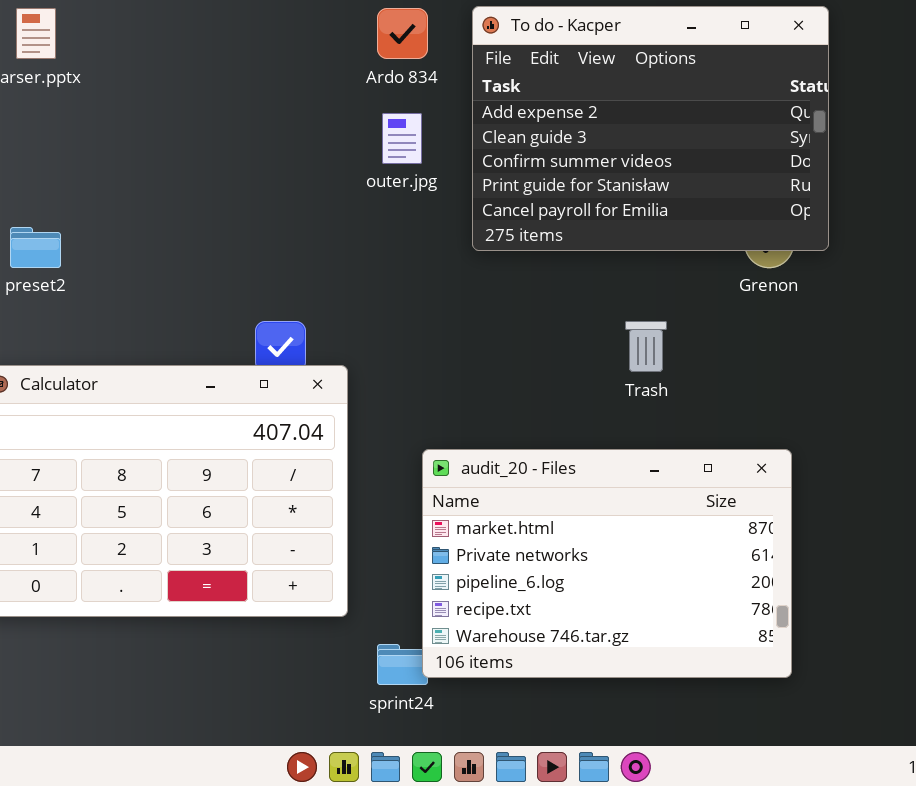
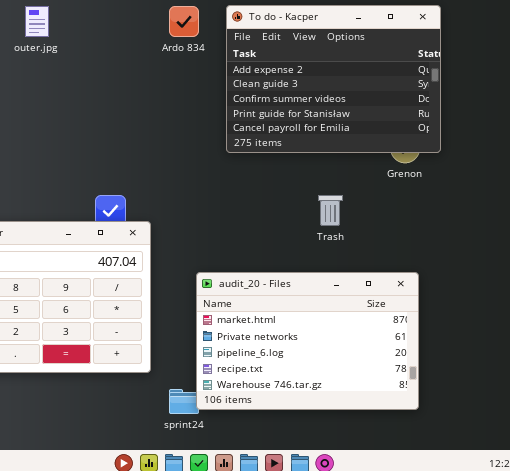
outer.jpg: [382,113,422,164] -> [25,6,49,37], moved

